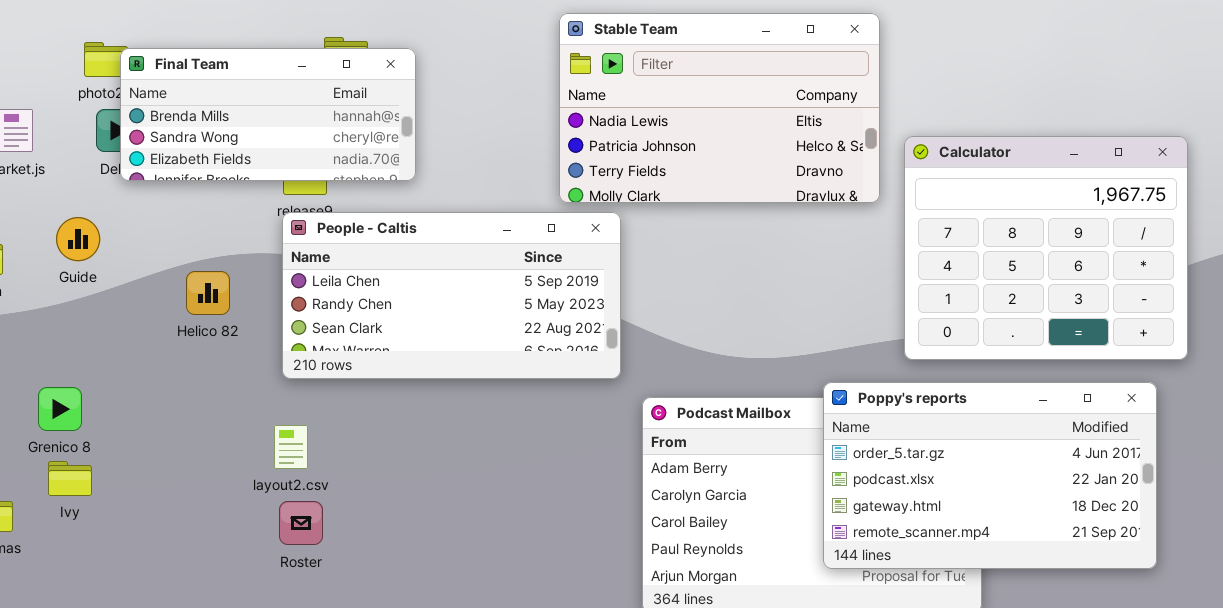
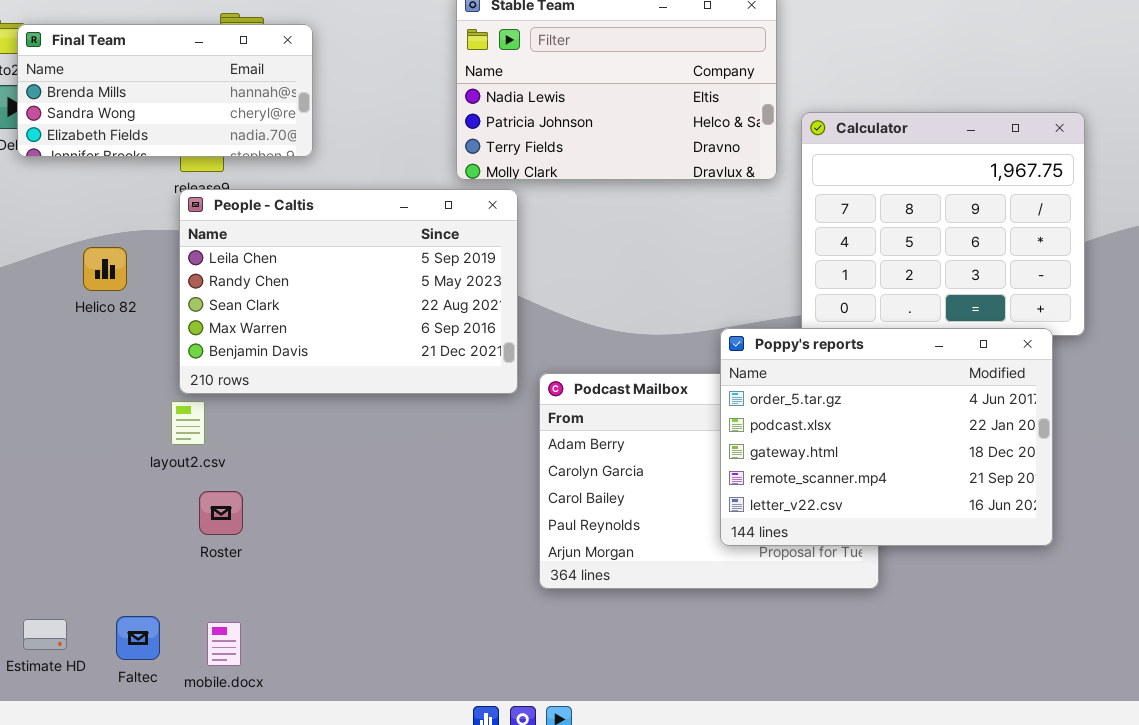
People - Caltis: [282,212,621,379] -> [179,189,518,394], resized
Poppy's reports: [823,382,1157,569] -> [720,328,1053,546], resized
Roster: [279,501,323,545] -> [199,491,243,535], moved

